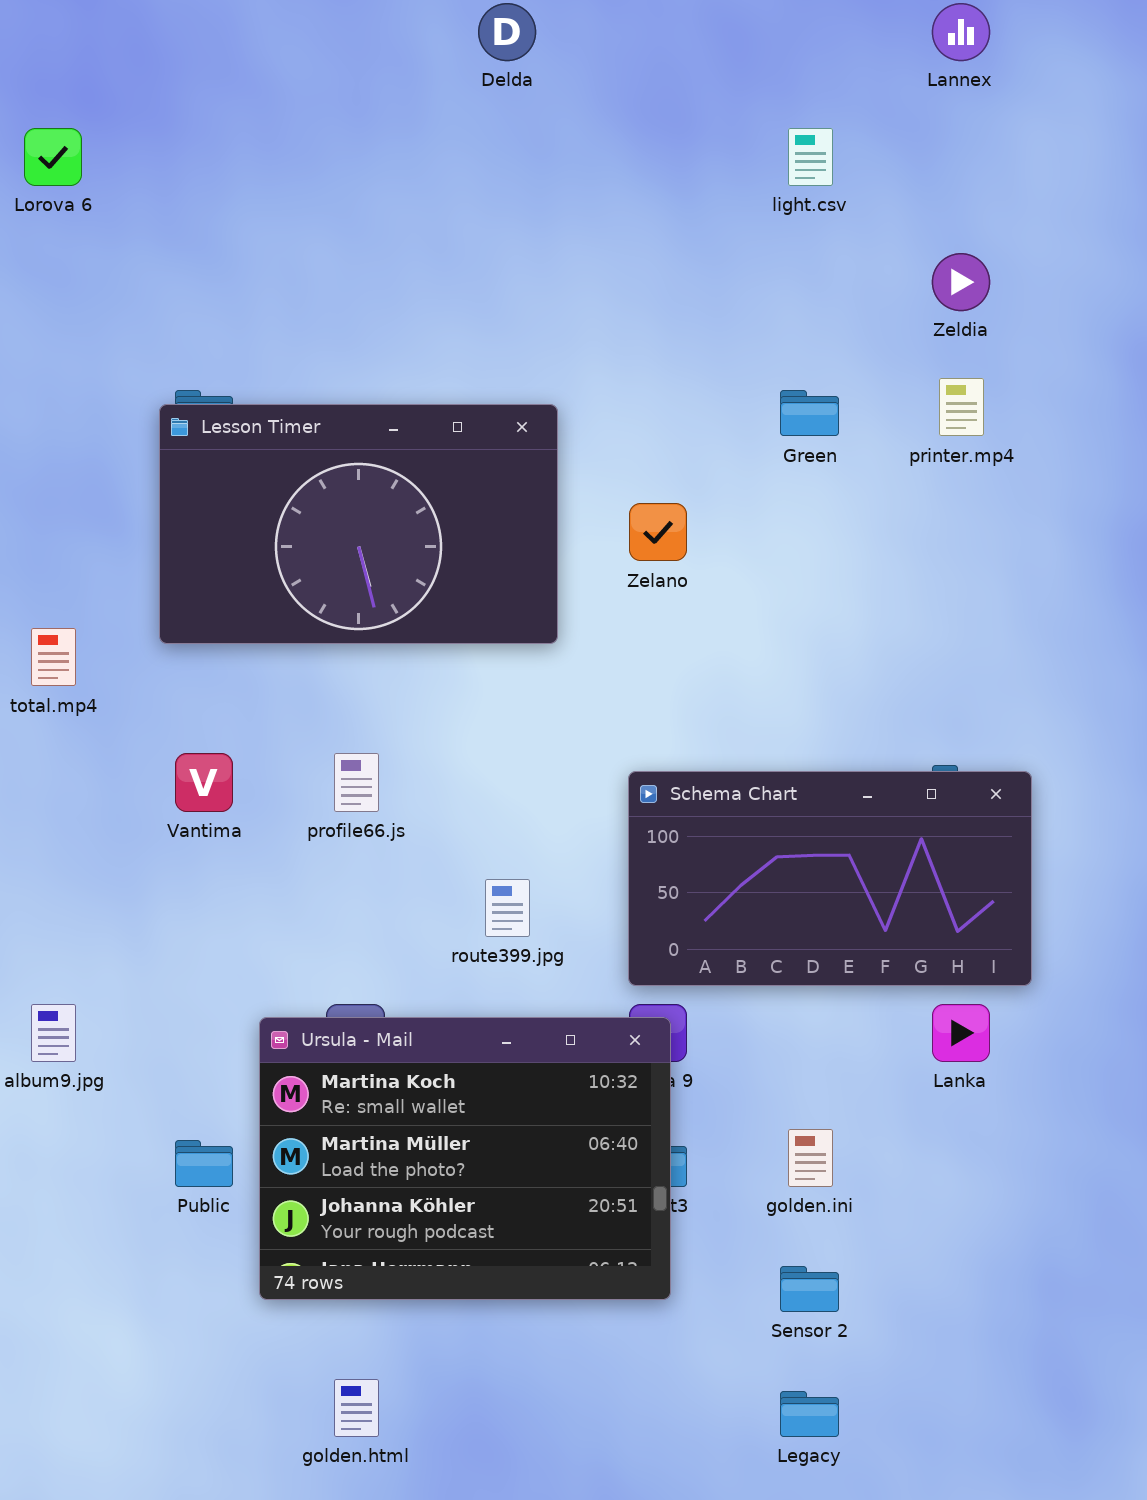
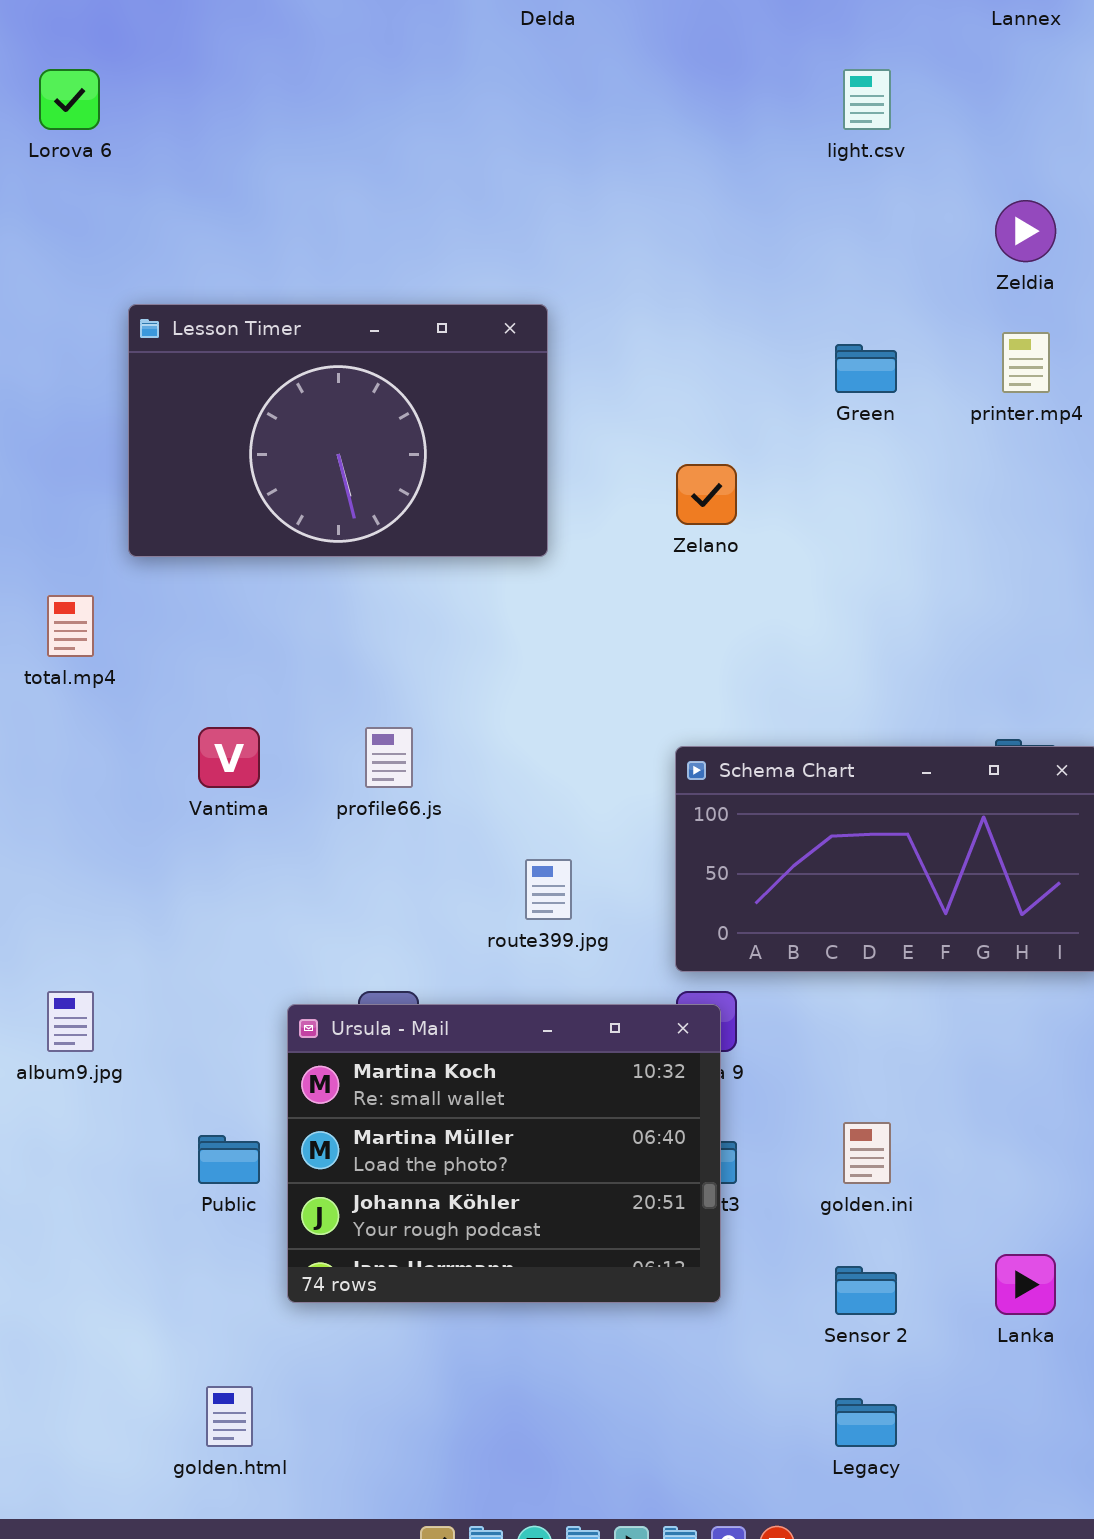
Lesson Timer: [159,404,558,644] -> [128,304,548,557], moved
Lanka: [932,1004,990,1062] -> [995,1254,1056,1315], moved
golden.html: [334,1379,379,1437] -> [206,1386,253,1447], moved

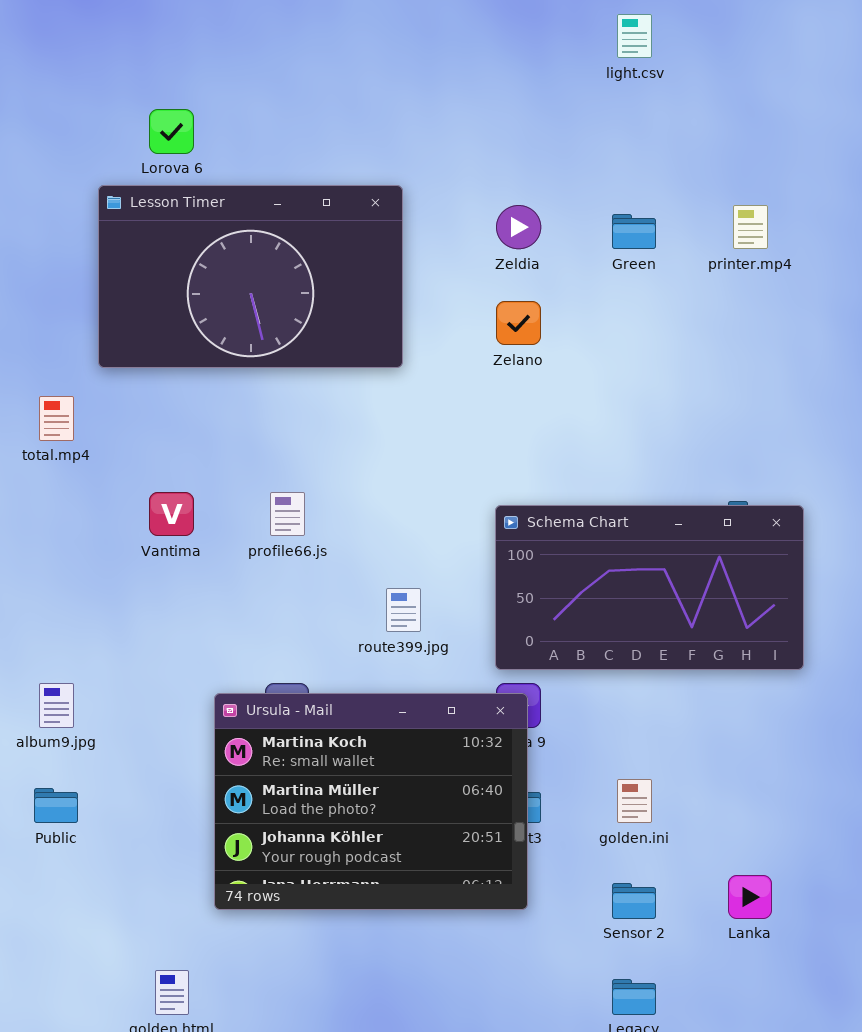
Lorova 6: [39,69,100,130] -> [149,109,194,154], moved
Zeldia: [995,200,1056,262] -> [496,205,541,249], moved
Public: [198,1135,260,1184] -> [34,788,78,823], moved

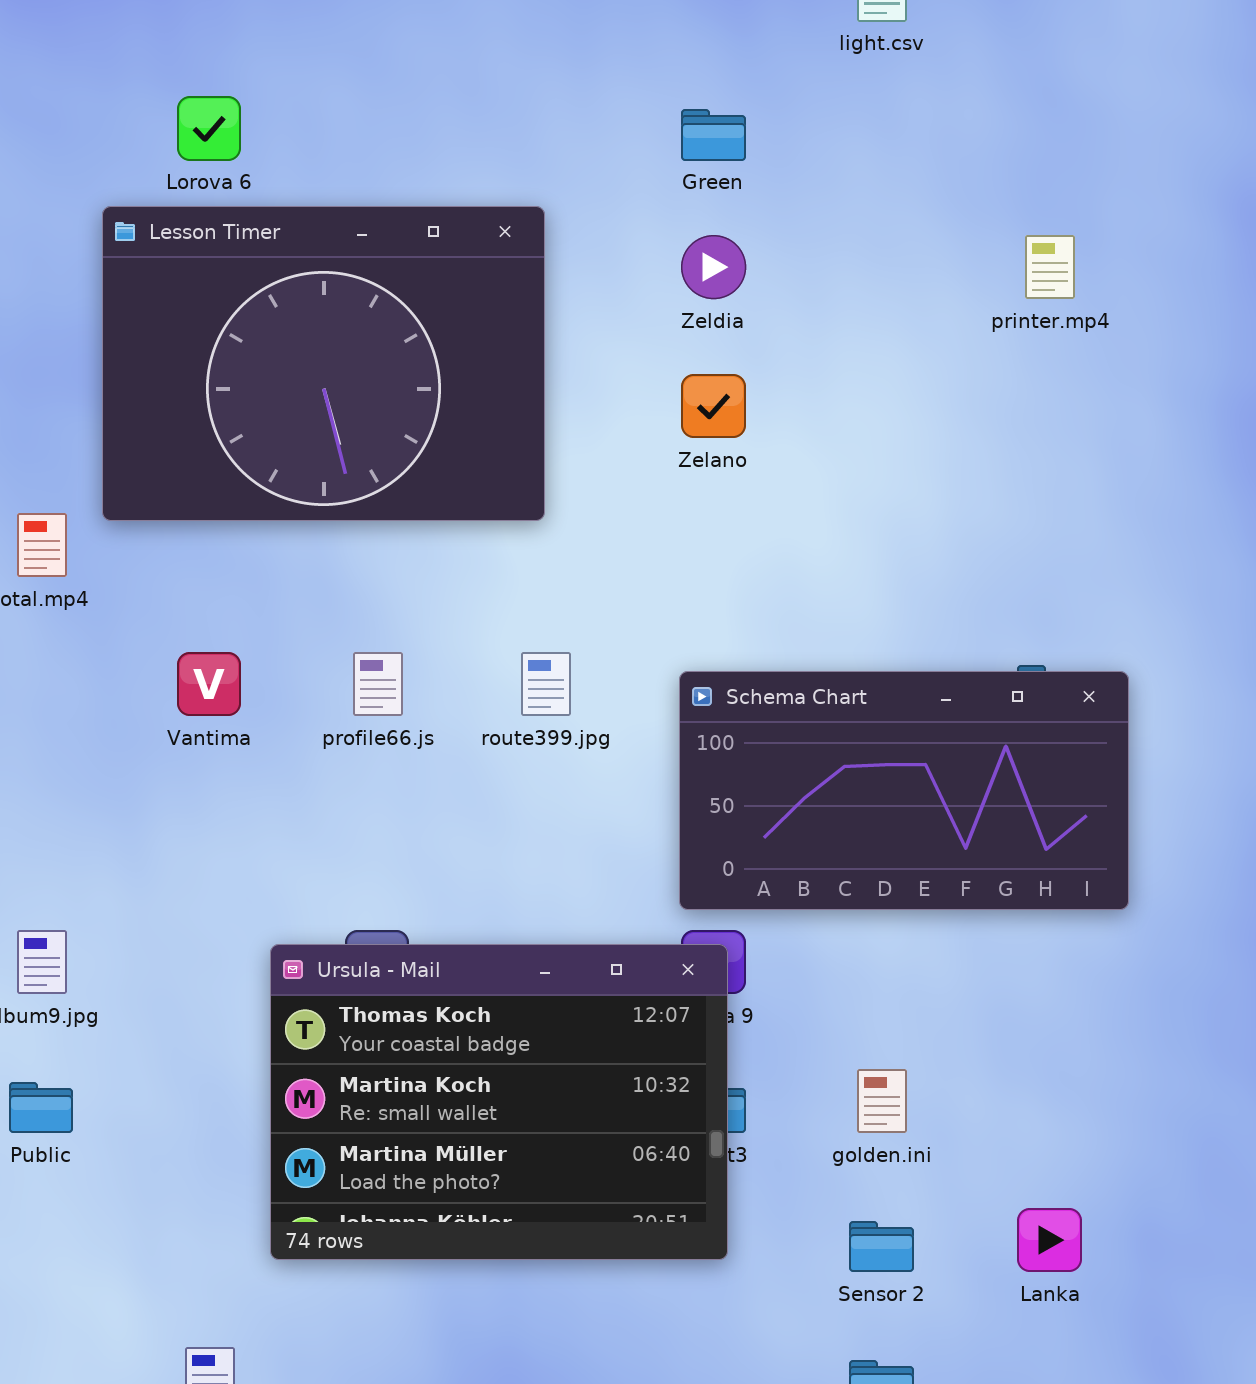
Lesson Timer: [98,185,403,368] -> [102,206,545,521], resized
Green: [612,214,656,249] -> [681,109,746,161], moved
route399.jpg: [386,588,421,632] -> [521,652,571,716], moved
Ursula - Mail: [214,693,528,910] -> [270,944,728,1260], scrolled up 1 row

